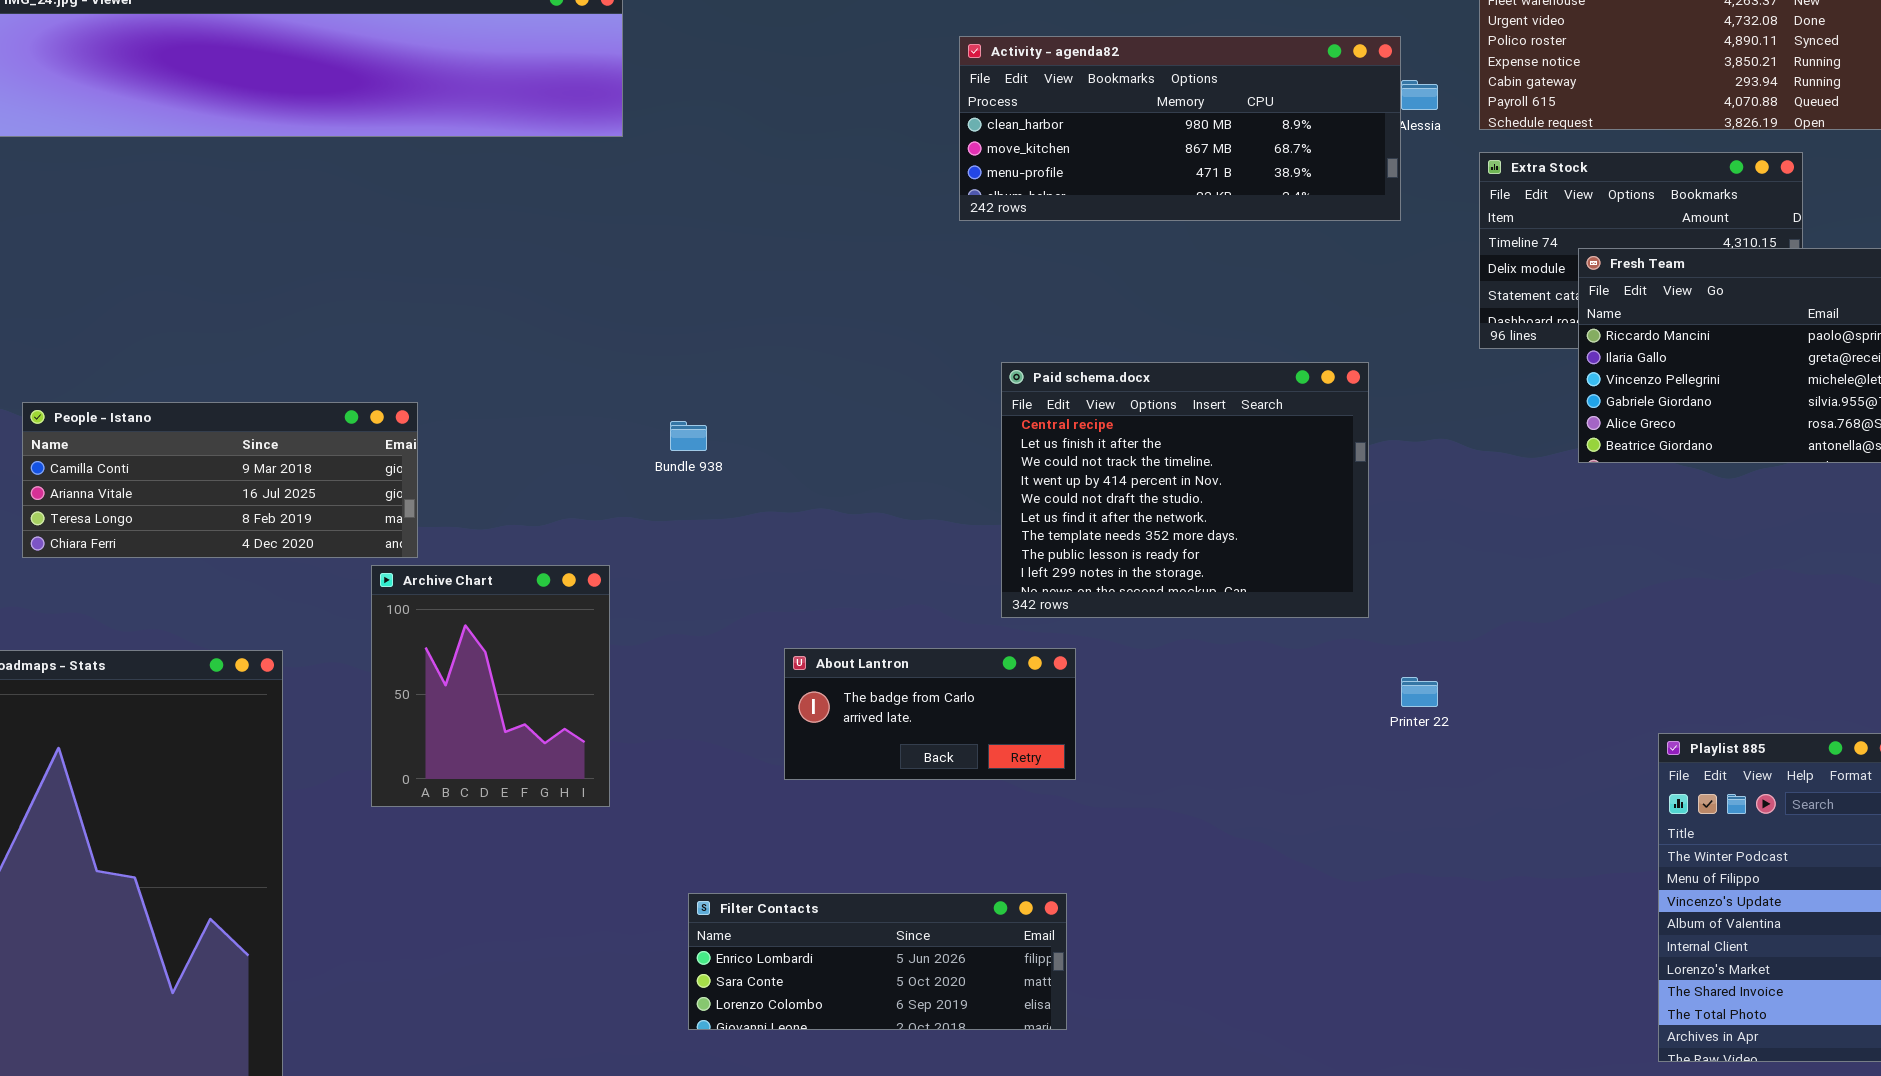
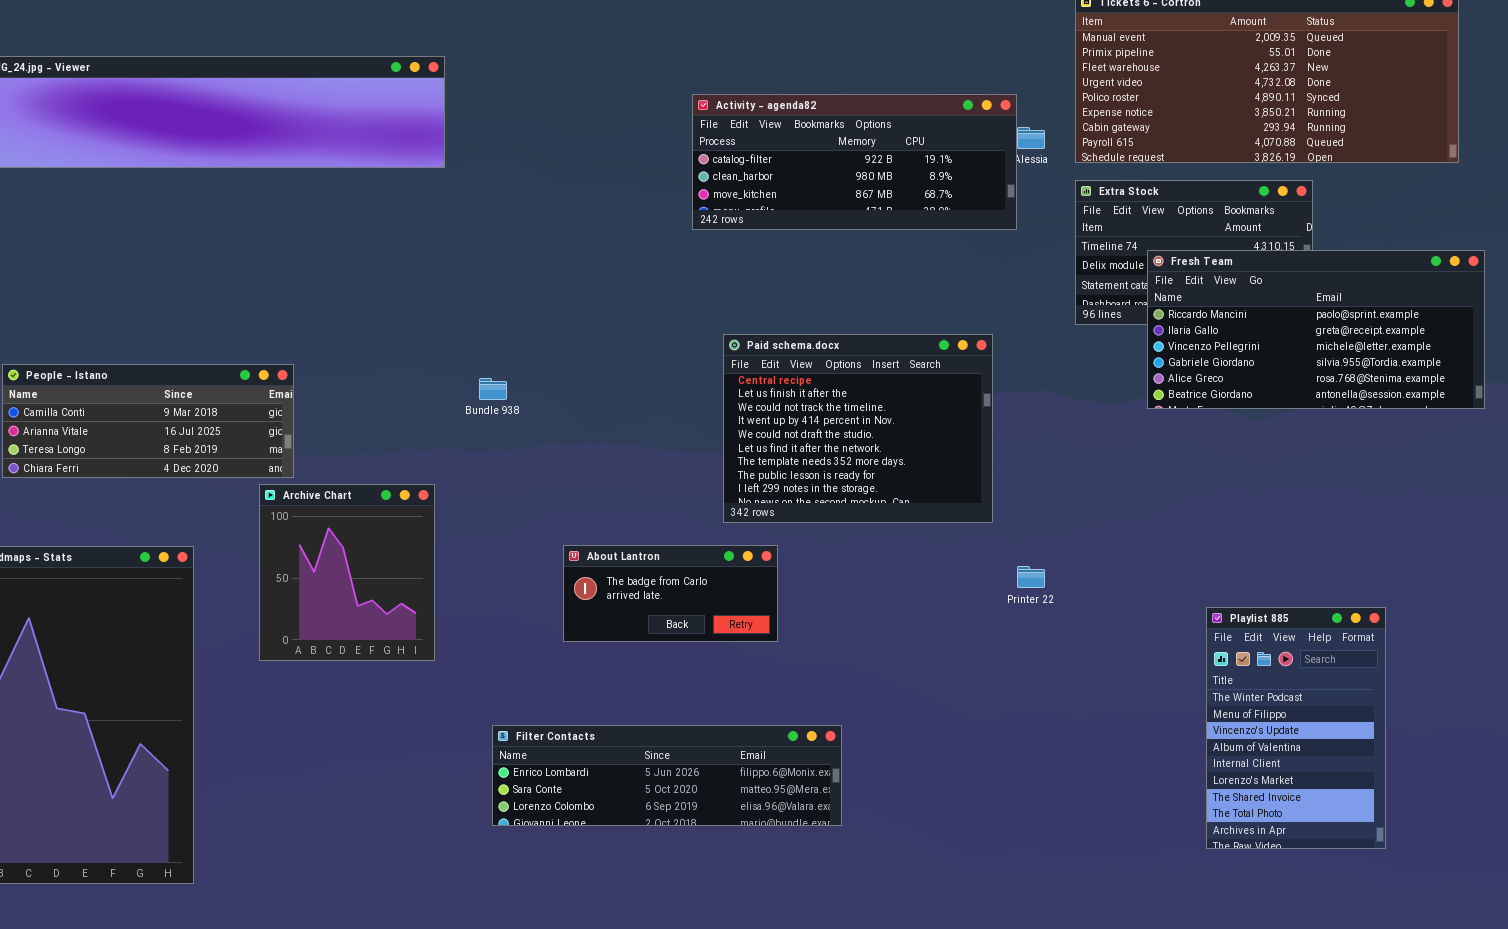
Activity - agenda82: [959,36,1401,221] -> [692,94,1017,230], scrolled up 1 row
Filter Contacts: [688,893,1067,1030] -> [492,725,842,826], resized

